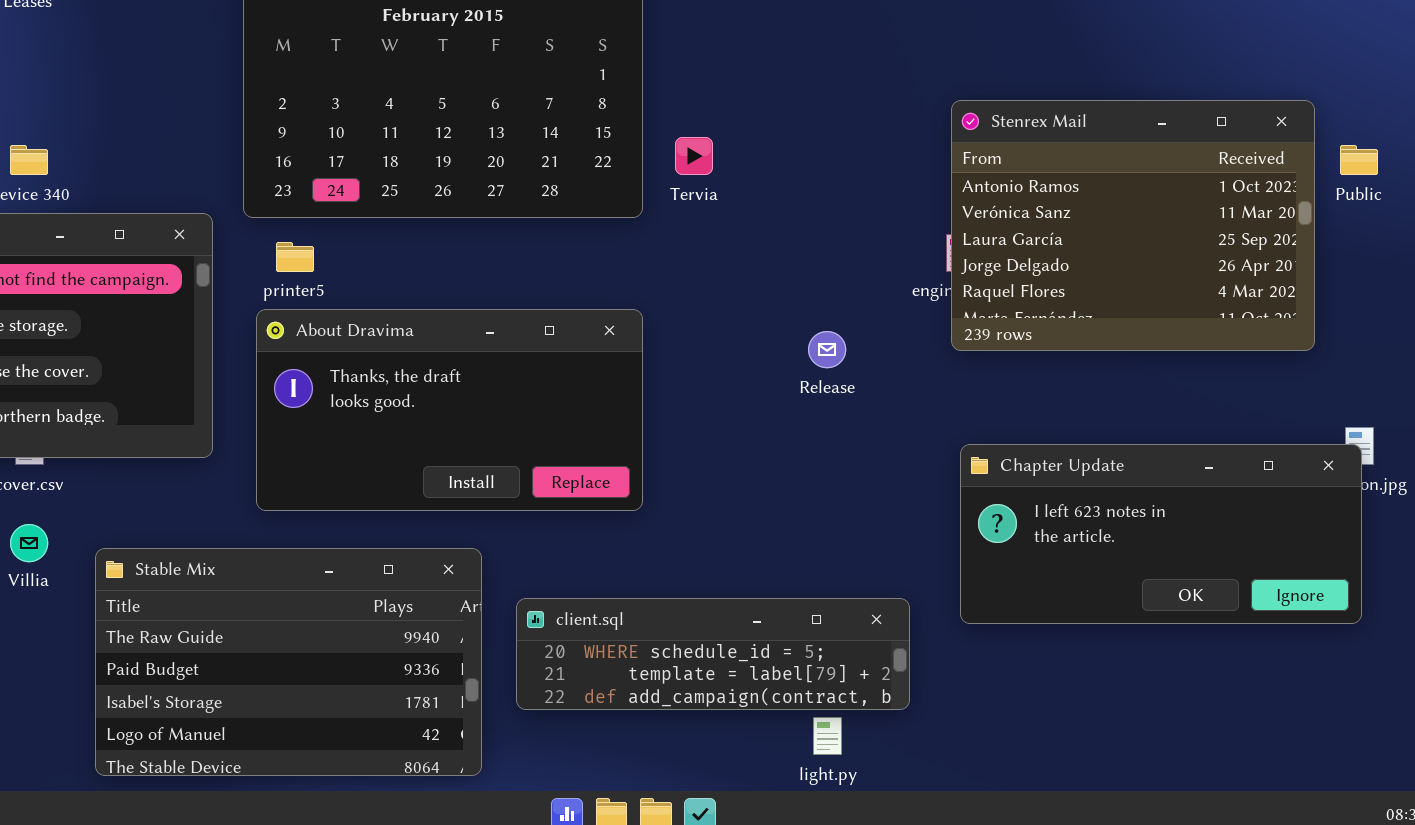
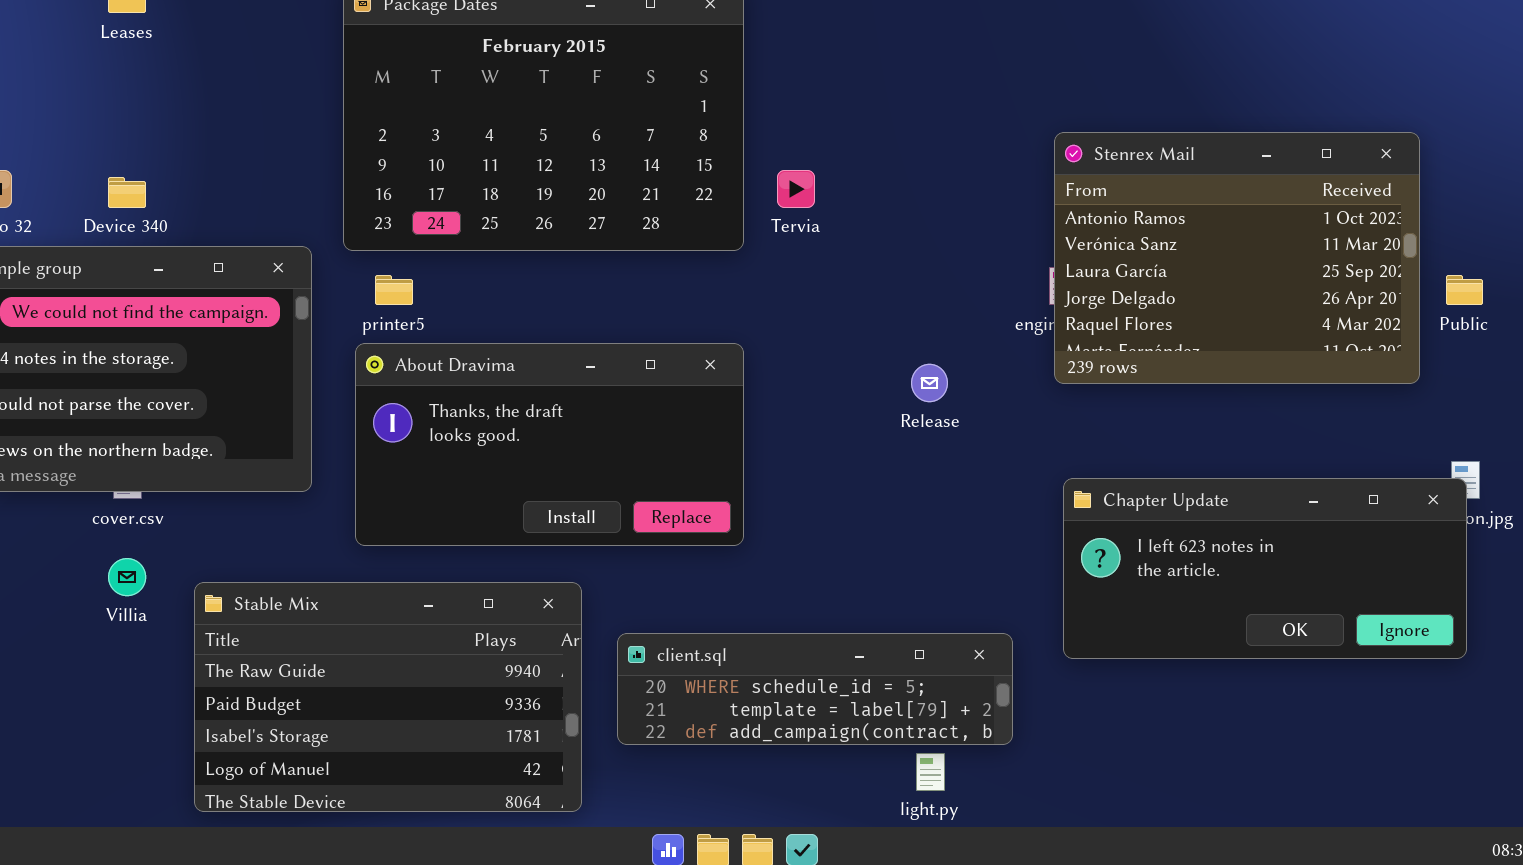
Public: [1340,145,1378,175] -> [1446,275,1483,305], moved

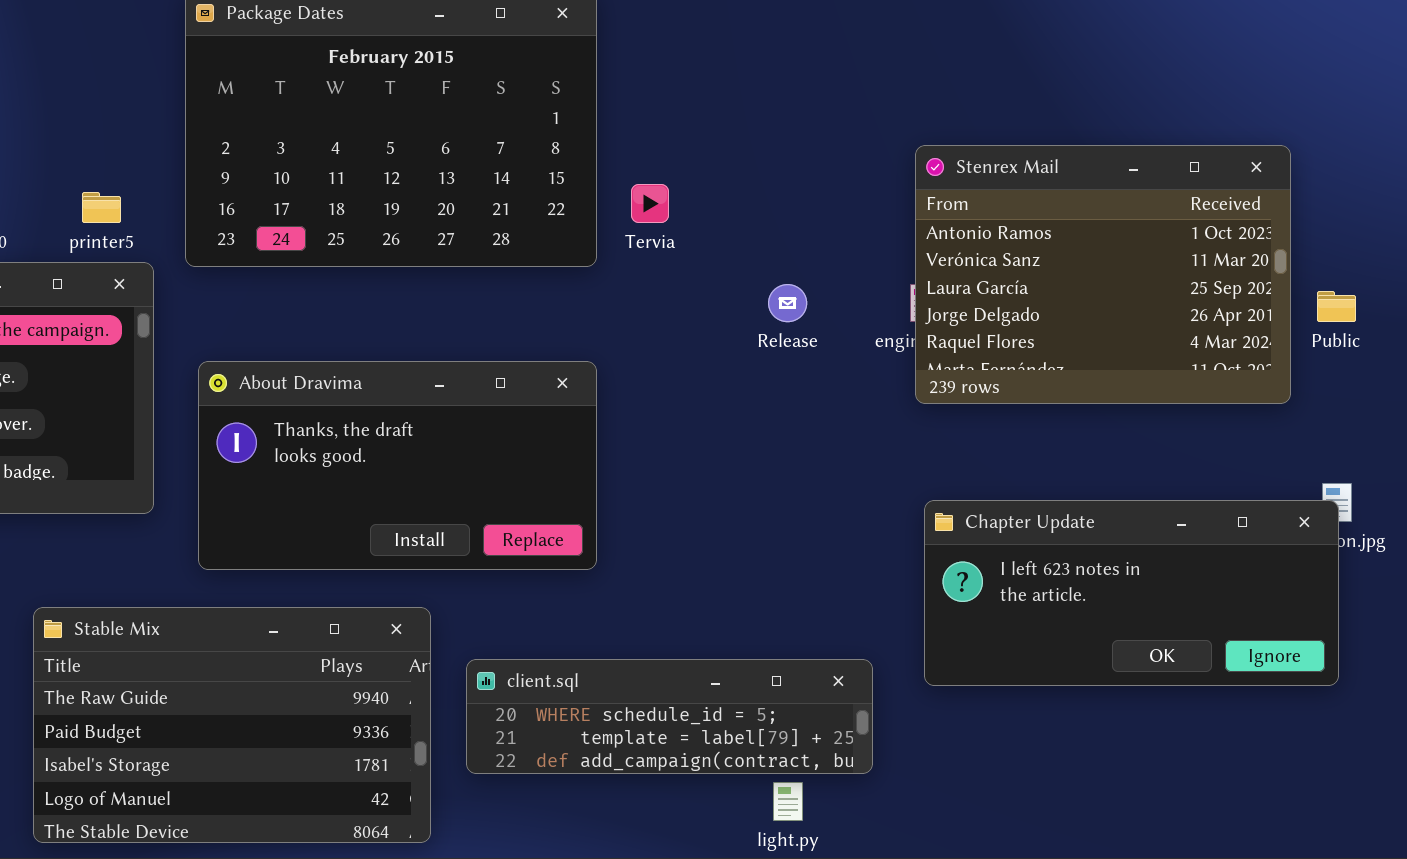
printer5: [375,275,413,305] -> [82,192,121,223], moved
Release: [911,364,948,402] -> [768,284,807,322], moved

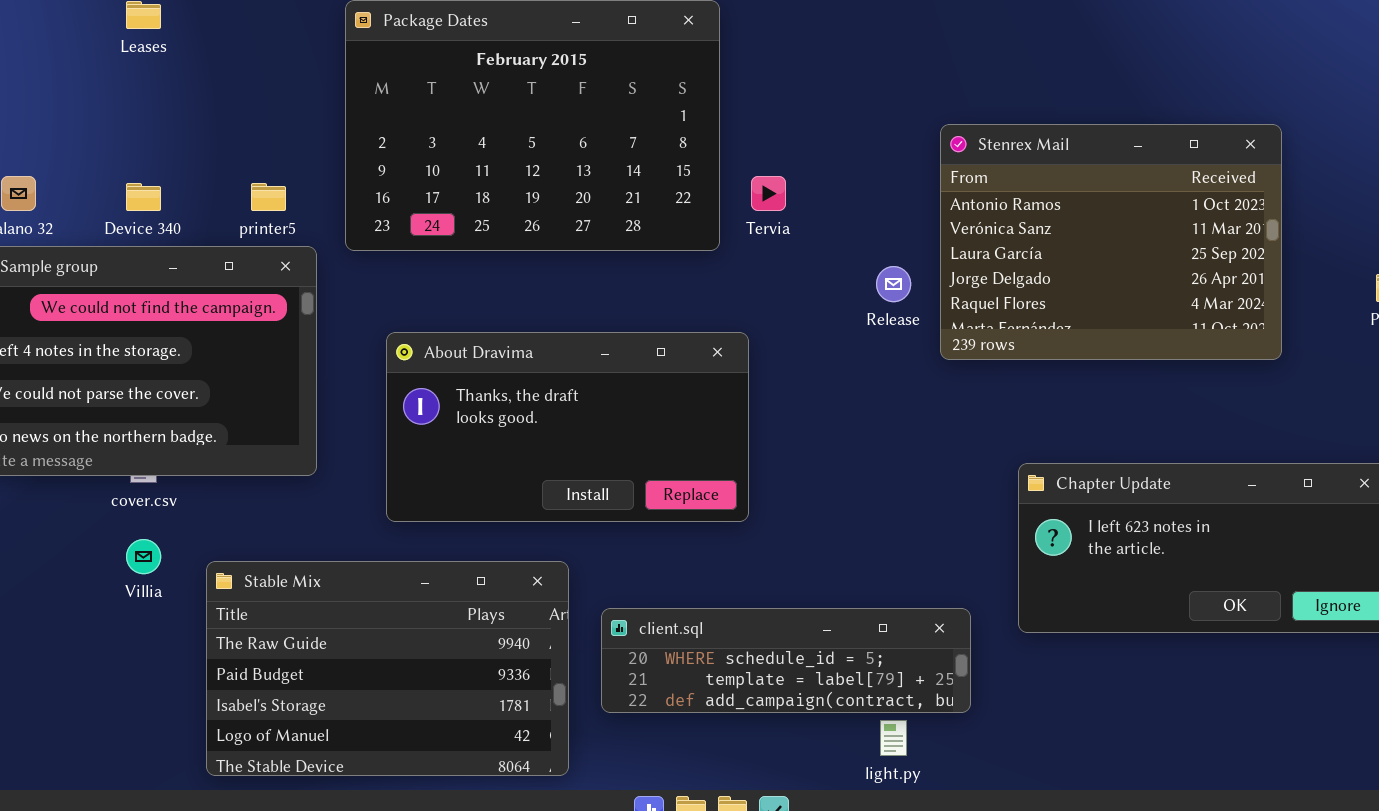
Stenrex Mail: [915,145,1291,404] -> [940,124,1282,360], moved
About Dravima: [198,361,597,570] -> [386,332,749,522], moved

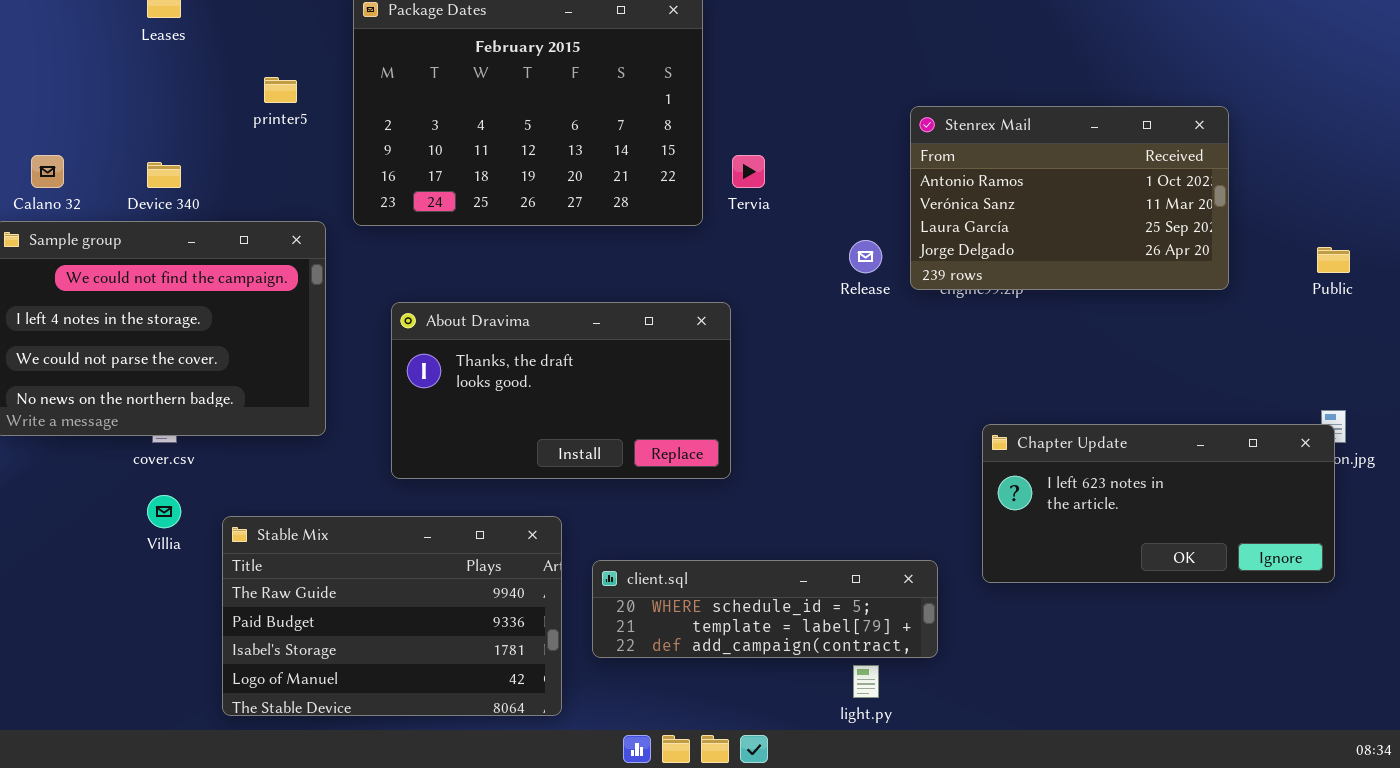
Stenrex Mail: [940,124,1282,360] -> [910,106,1229,290], resized
printer5: [251,183,286,211] -> [264,77,297,103], moved

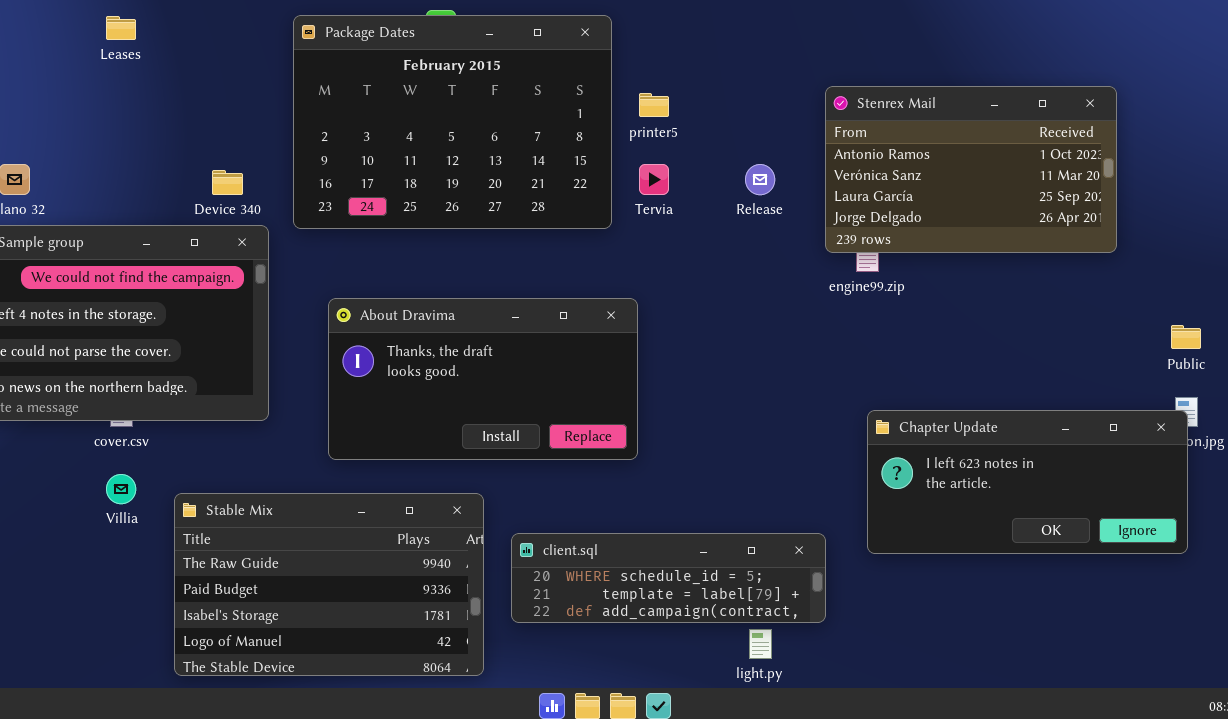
printer5: [264,77,297,103] -> [639,93,669,117], moved
Stenrex Mail: [910,106,1229,290] -> [825,86,1117,253], moved
Device 340: [147,162,181,188] -> [212,170,243,195], moved
Release: [849,240,882,273] -> [745,164,775,195], moved
Public: [1317,247,1350,273] -> [1171,325,1201,349], moved

